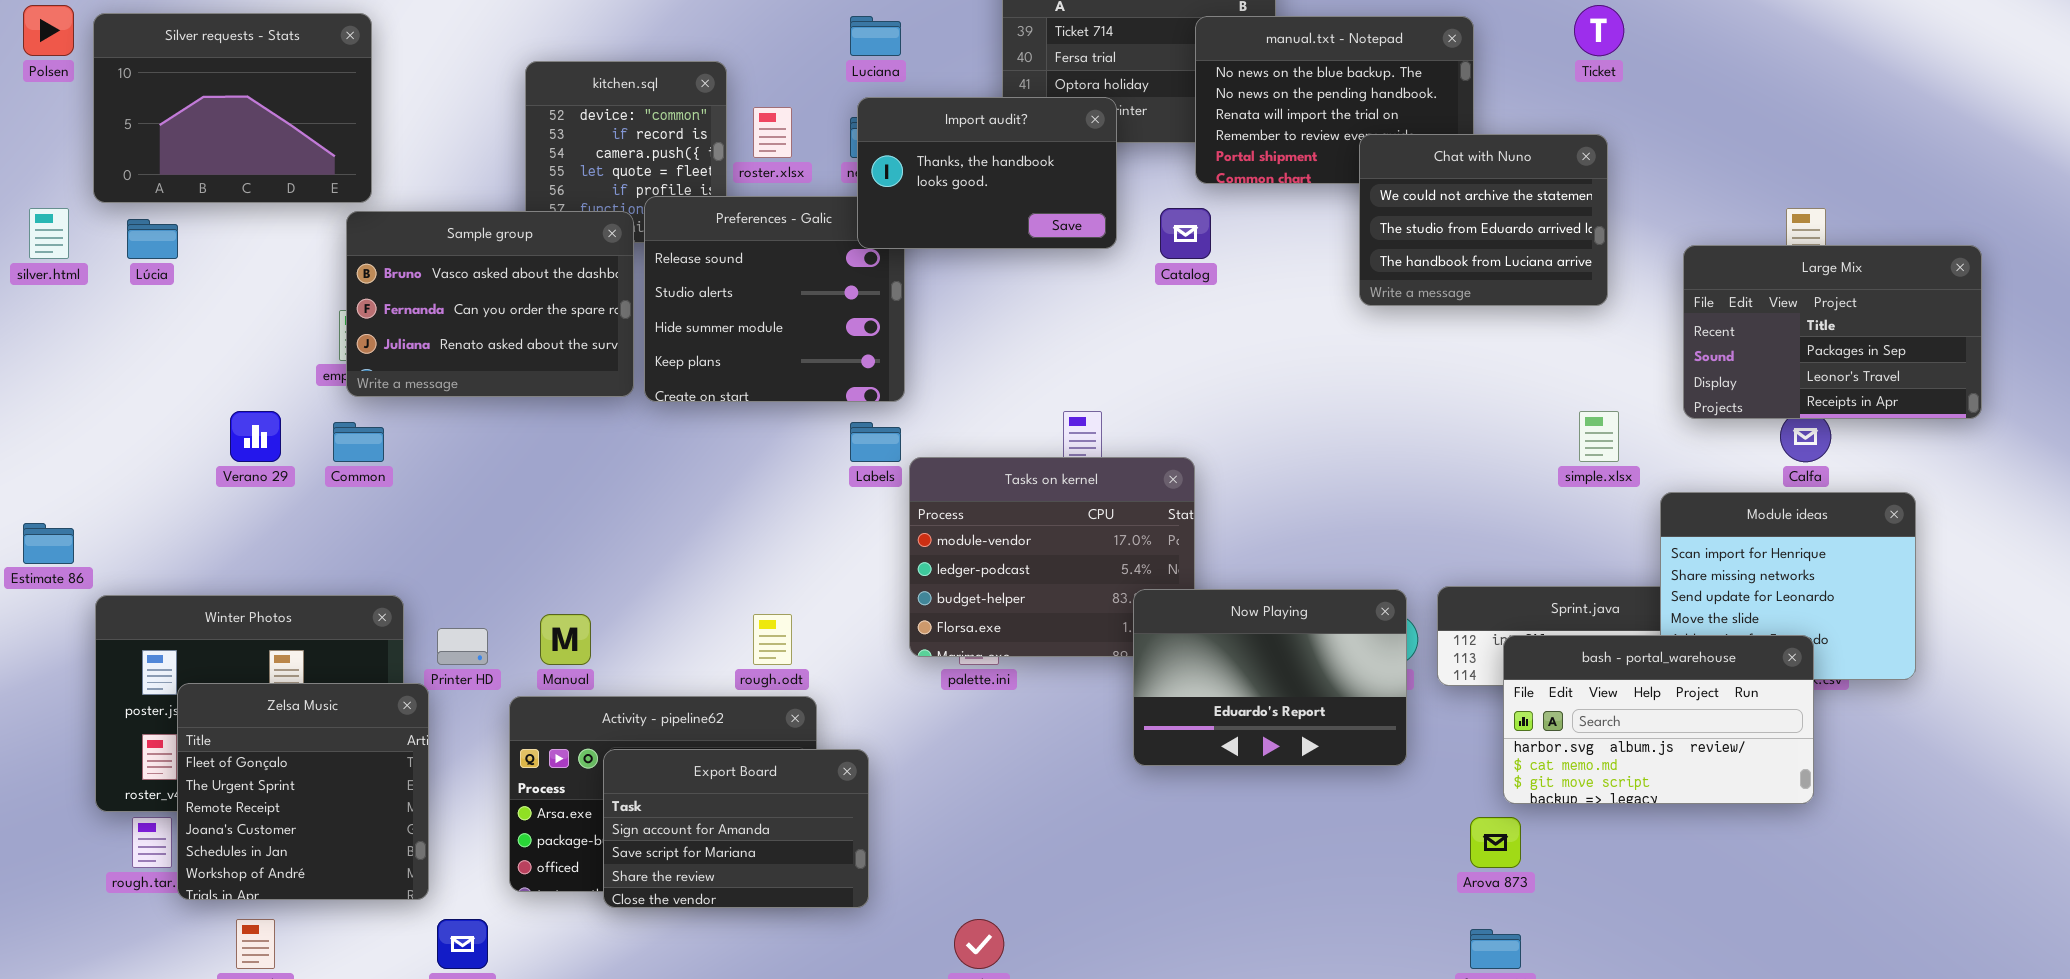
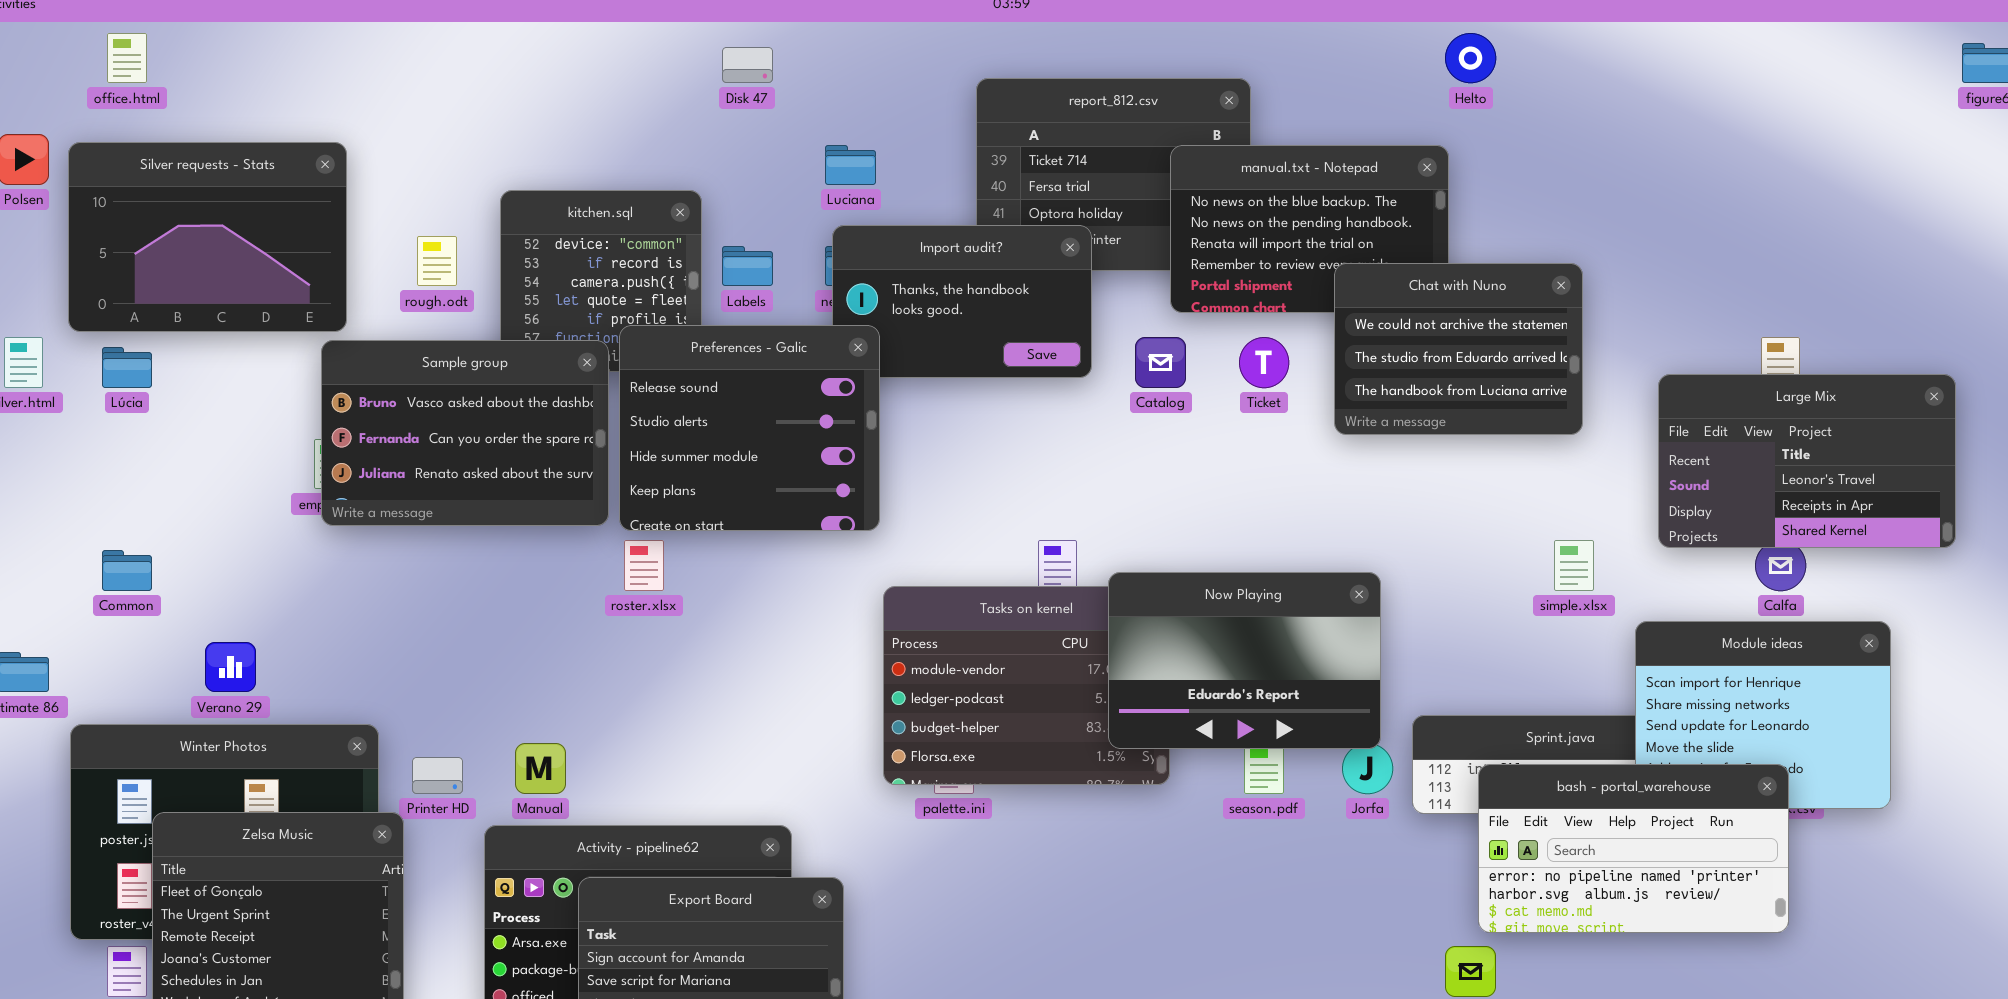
Ticket: [1574,5,1624,56] -> [1239,337,1289,388], moved
roster.xlsx: [753,107,792,158] -> [624,540,664,591], moved
Preferences - Galic: [644,196,905,402] -> [619,325,880,531], raised
Large Mix: [1683,245,1982,419] -> [1658,374,1956,548], scrolled down 1 row
Verano 29: [230,411,281,462] -> [205,642,256,692], moved
Common: [333,422,384,462] -> [102,550,152,591], moved
Labels: [850,422,901,462] -> [722,246,773,286], moved
Now Playing: [1133,589,1407,766] -> [1108,572,1381,749], moved
rough.odt: [753,614,792,665] -> [417,236,457,286], moved
bash - portal_warehouse: [1503,635,1814,804] -> [1478,764,1789,933], scrolled up 1 row

